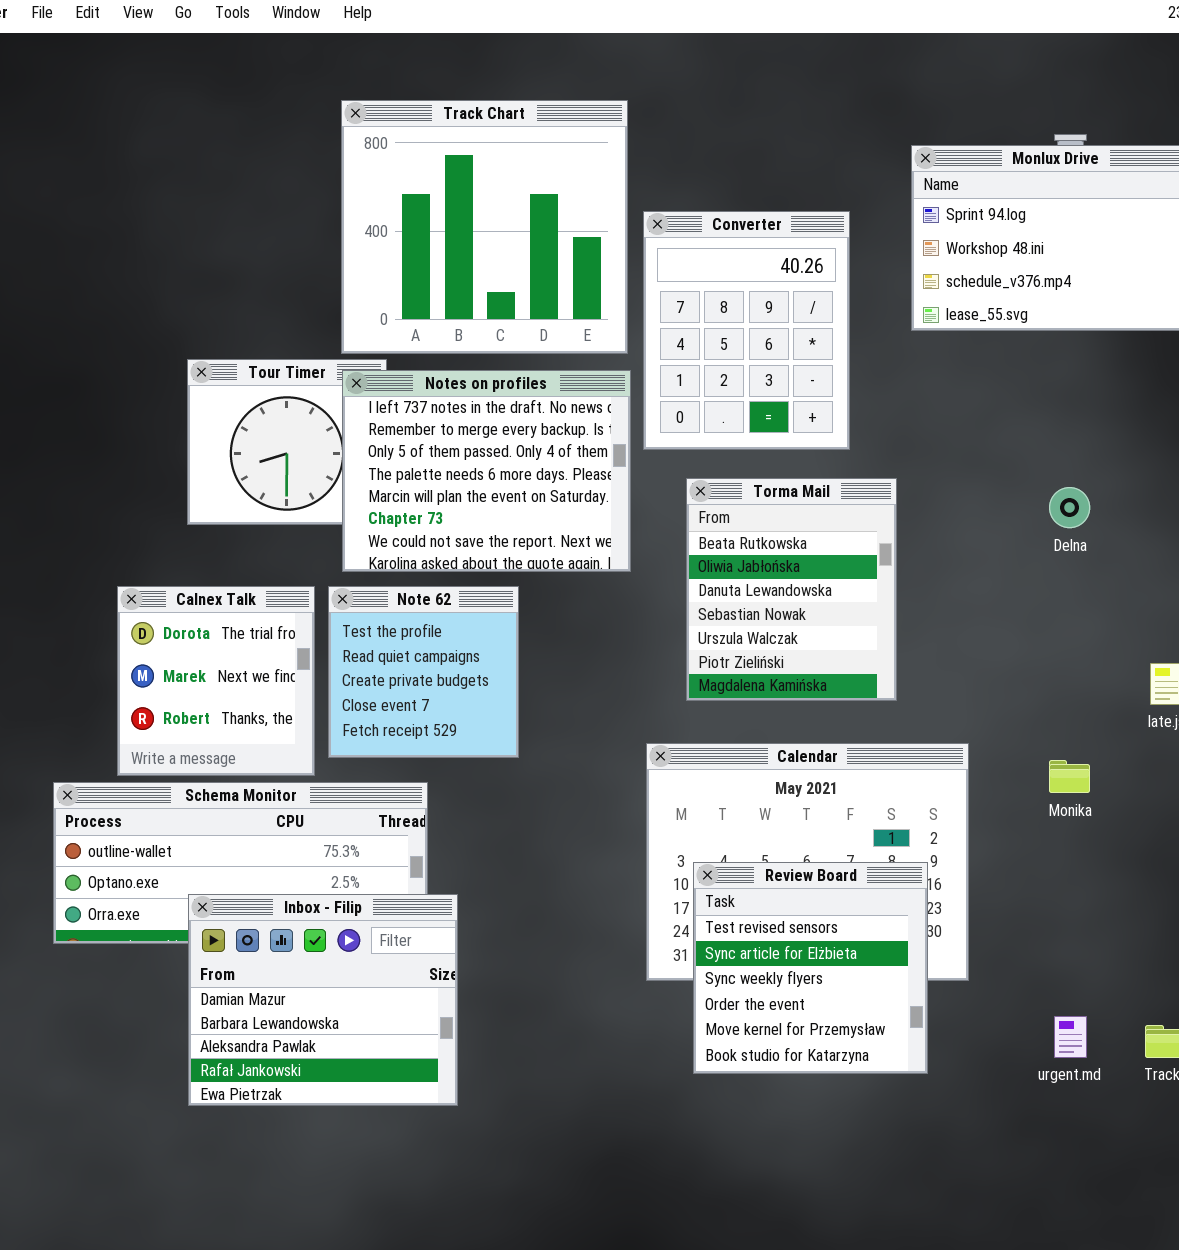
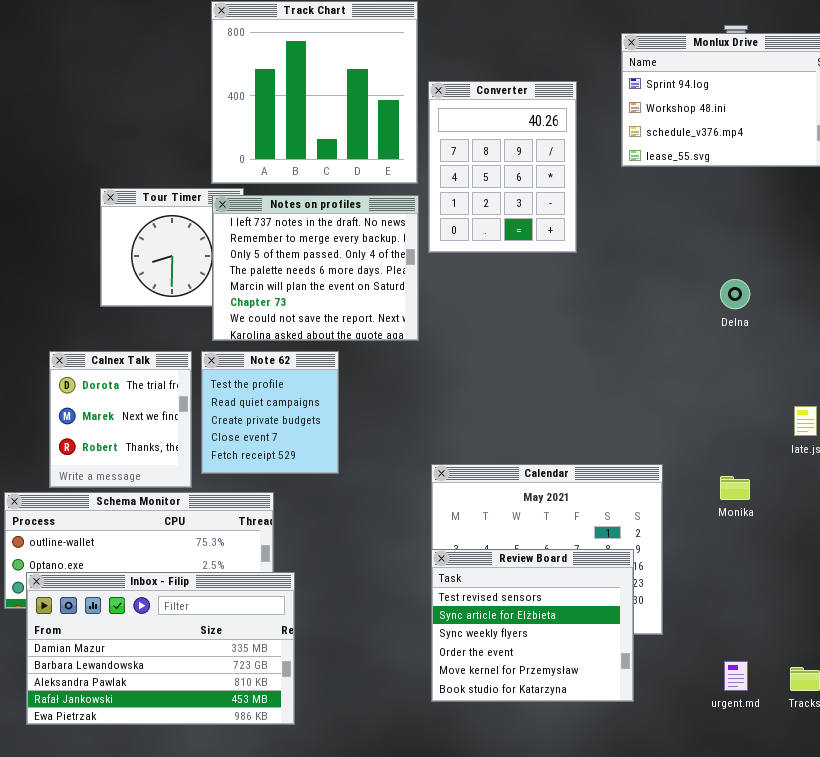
Torma Mail: [686,478,897,701] -> none, closed
Review Board: [693,862,928,1074] -> [431,549,634,702], resized
Inbox - Filip: [188,894,458,1106] -> [26,572,295,725], resized

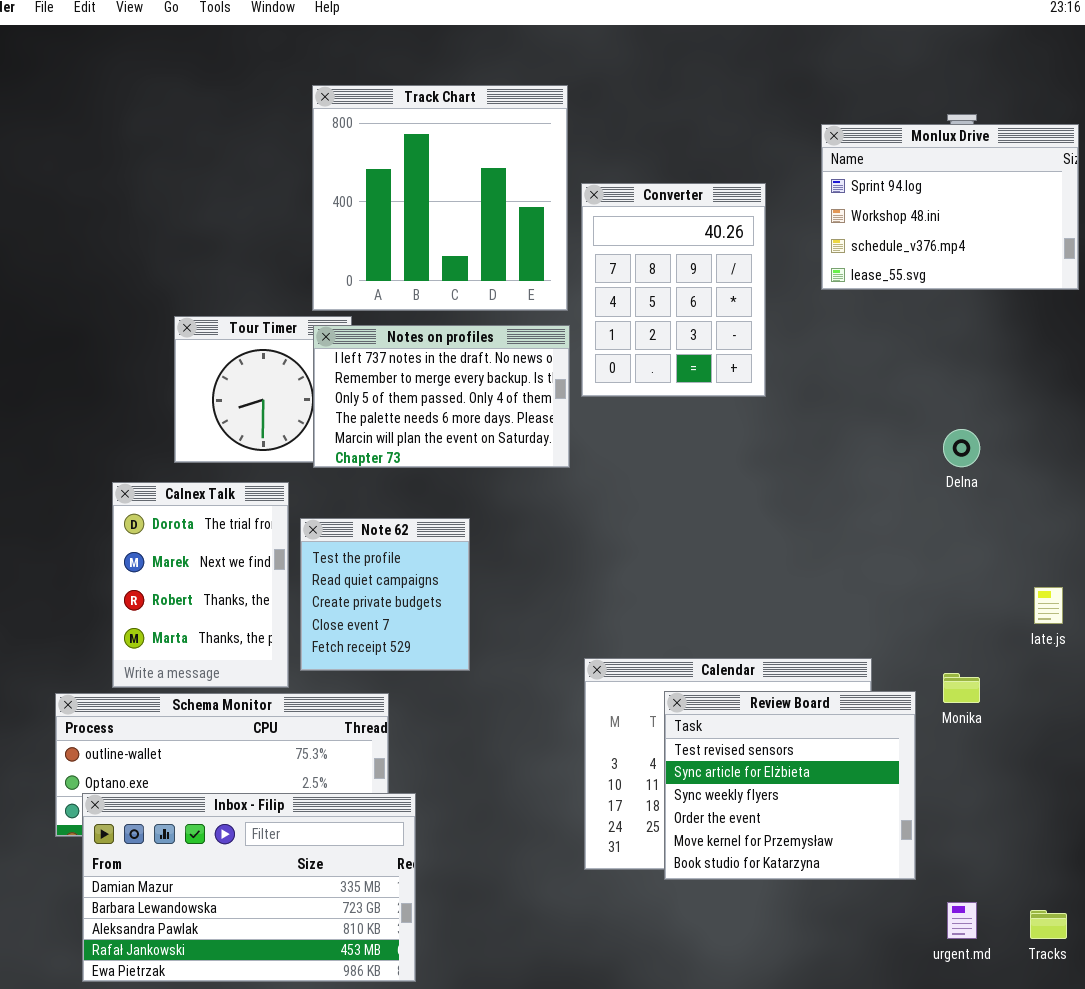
Notes on profiles: [212,195,419,341] -> [313,325,570,468], resized
Calnex Talk: [49,351,192,488] -> [112,482,289,688], resized
Review Board: [431,549,634,702] -> [664,691,916,880], moved

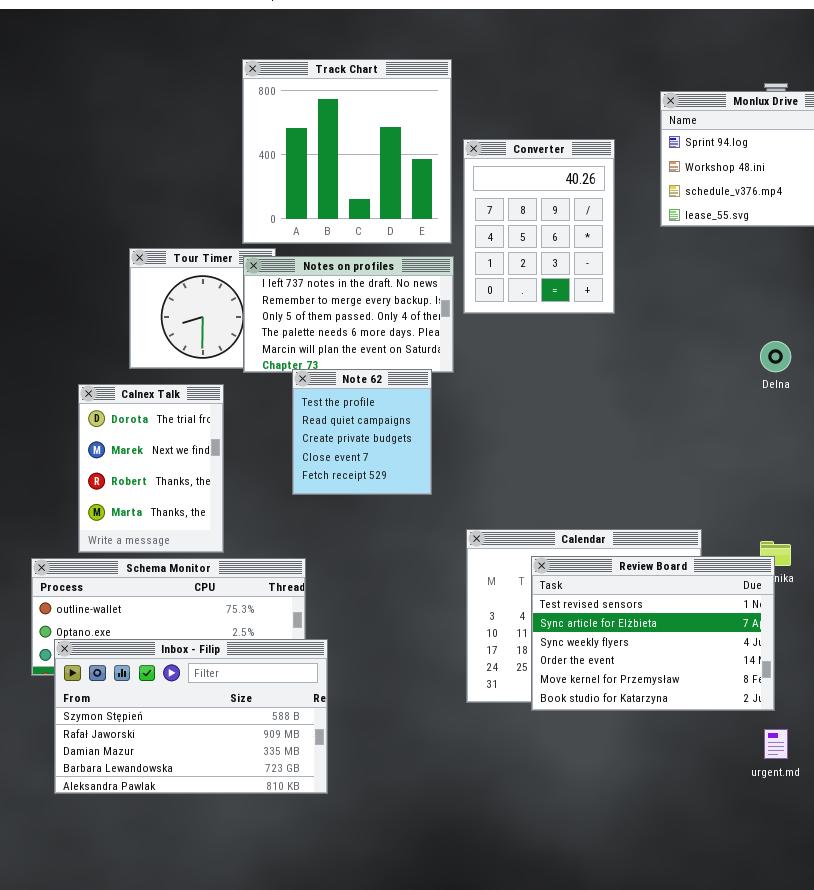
Note 62: [300,518,470,671] -> [292,369,432,495], moved
Review Board: [664,691,916,880] -> [531,556,775,711], resized
Inbox - Filip: [82,793,416,982] -> [54,639,328,794], scrolled up 2 rows

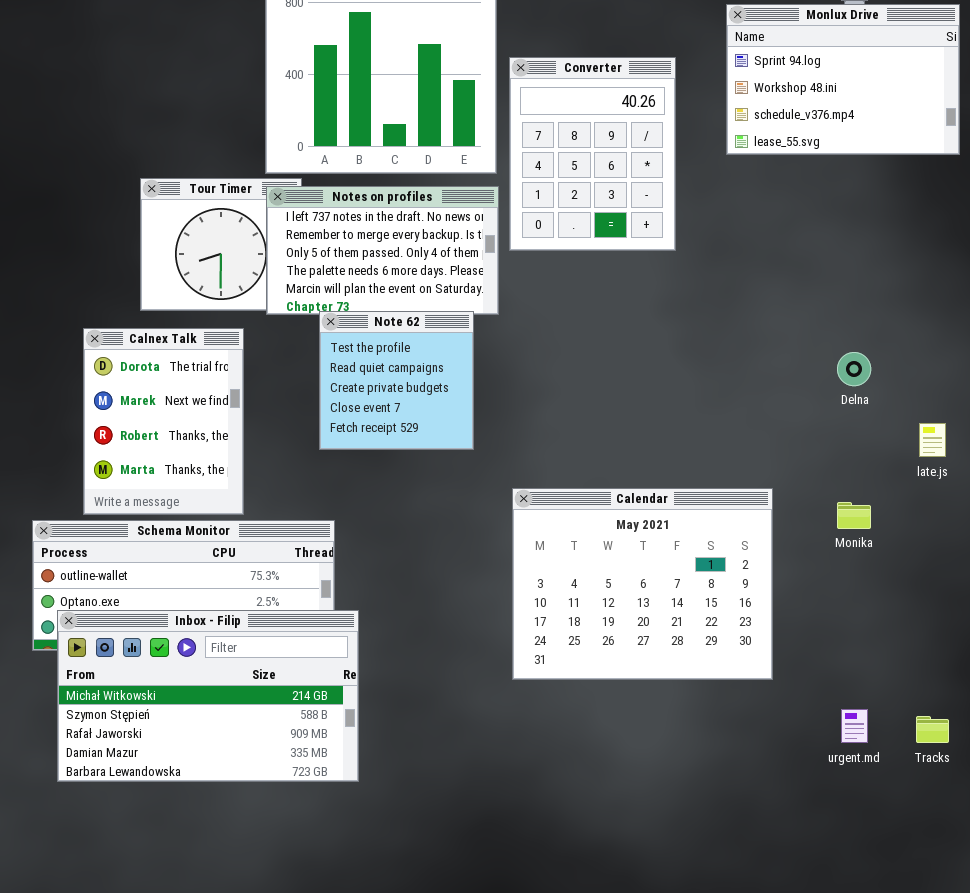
Delna: [760,341,791,372] -> [837,352,871,386], moved
Review Board: [531,556,775,711] -> none, closed
Inbox - Filip: [54,639,328,794] -> [57,610,359,782], scrolled up 1 row

